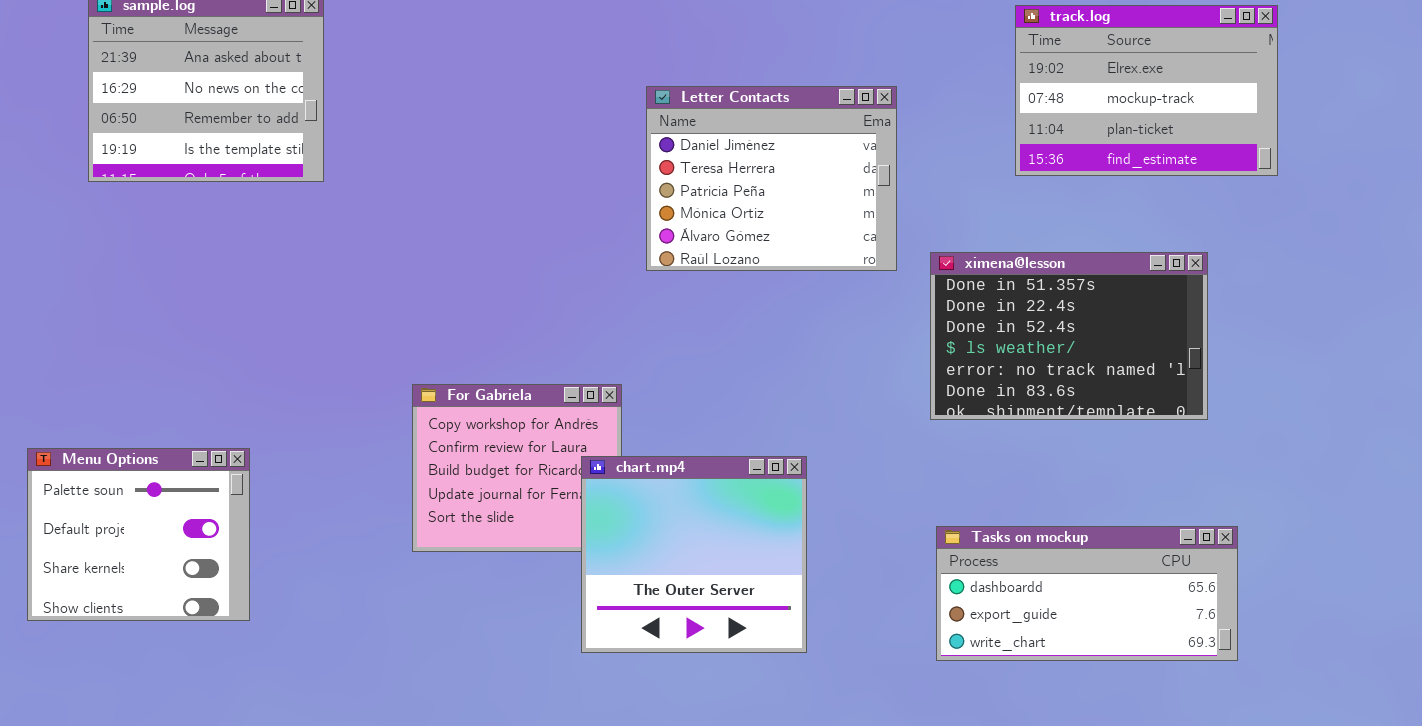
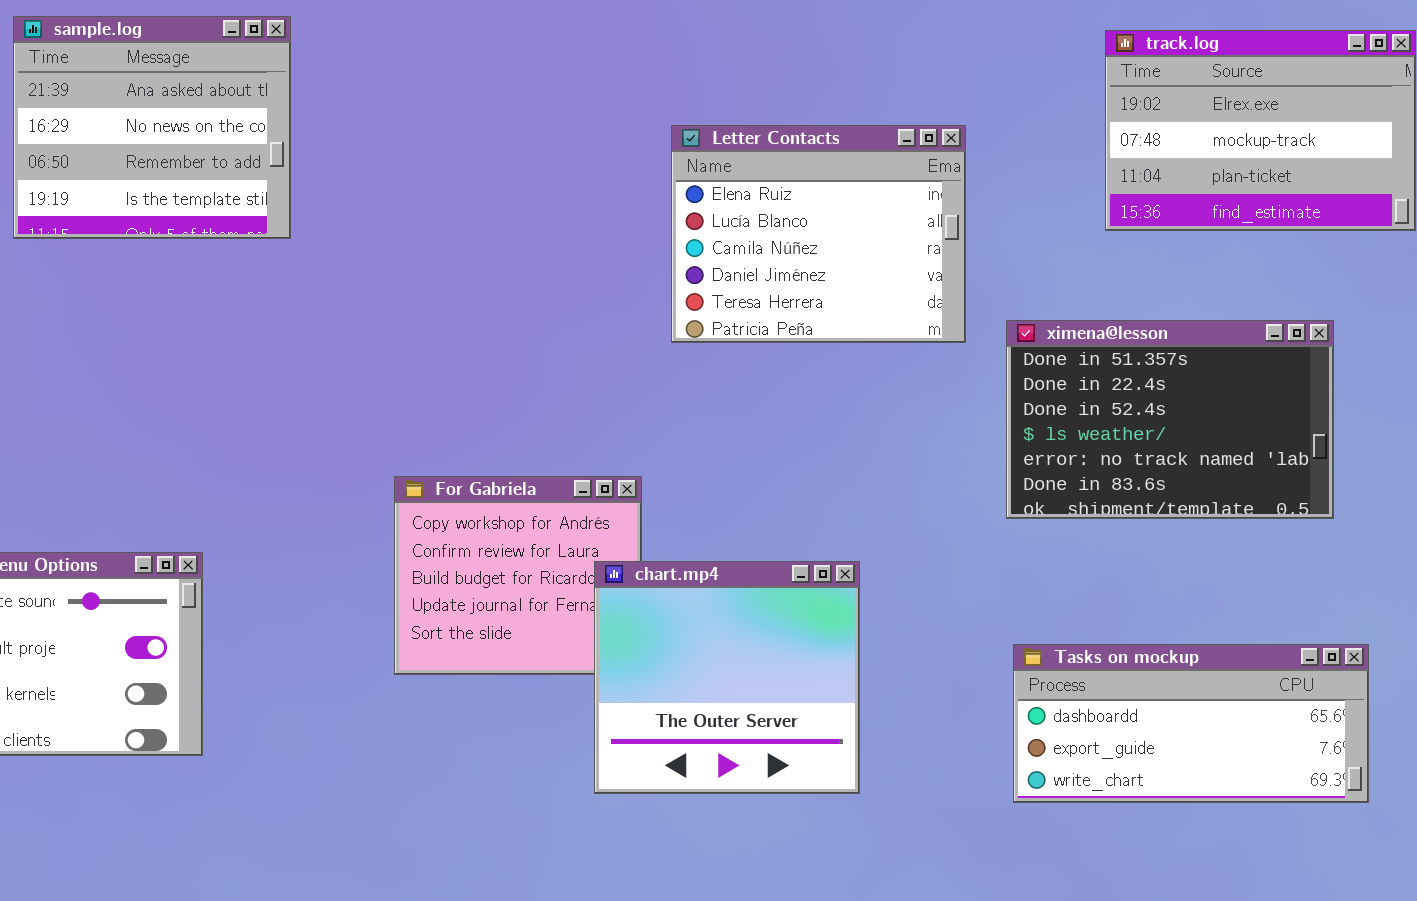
Letter Contacts: [646,86,897,271] -> [671,125,966,343], scrolled up 3 rows

